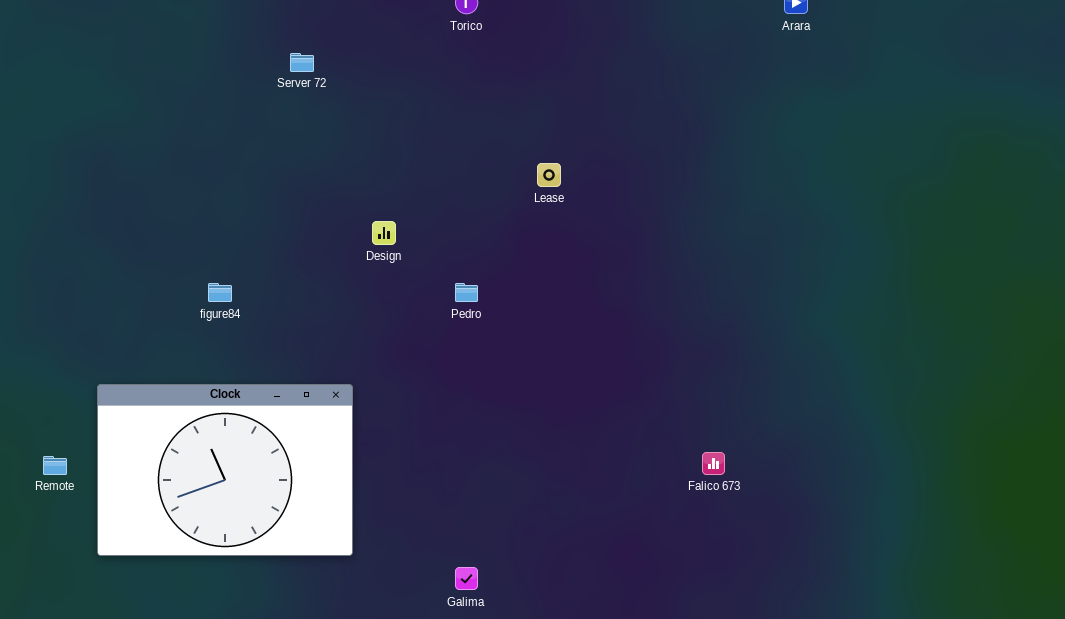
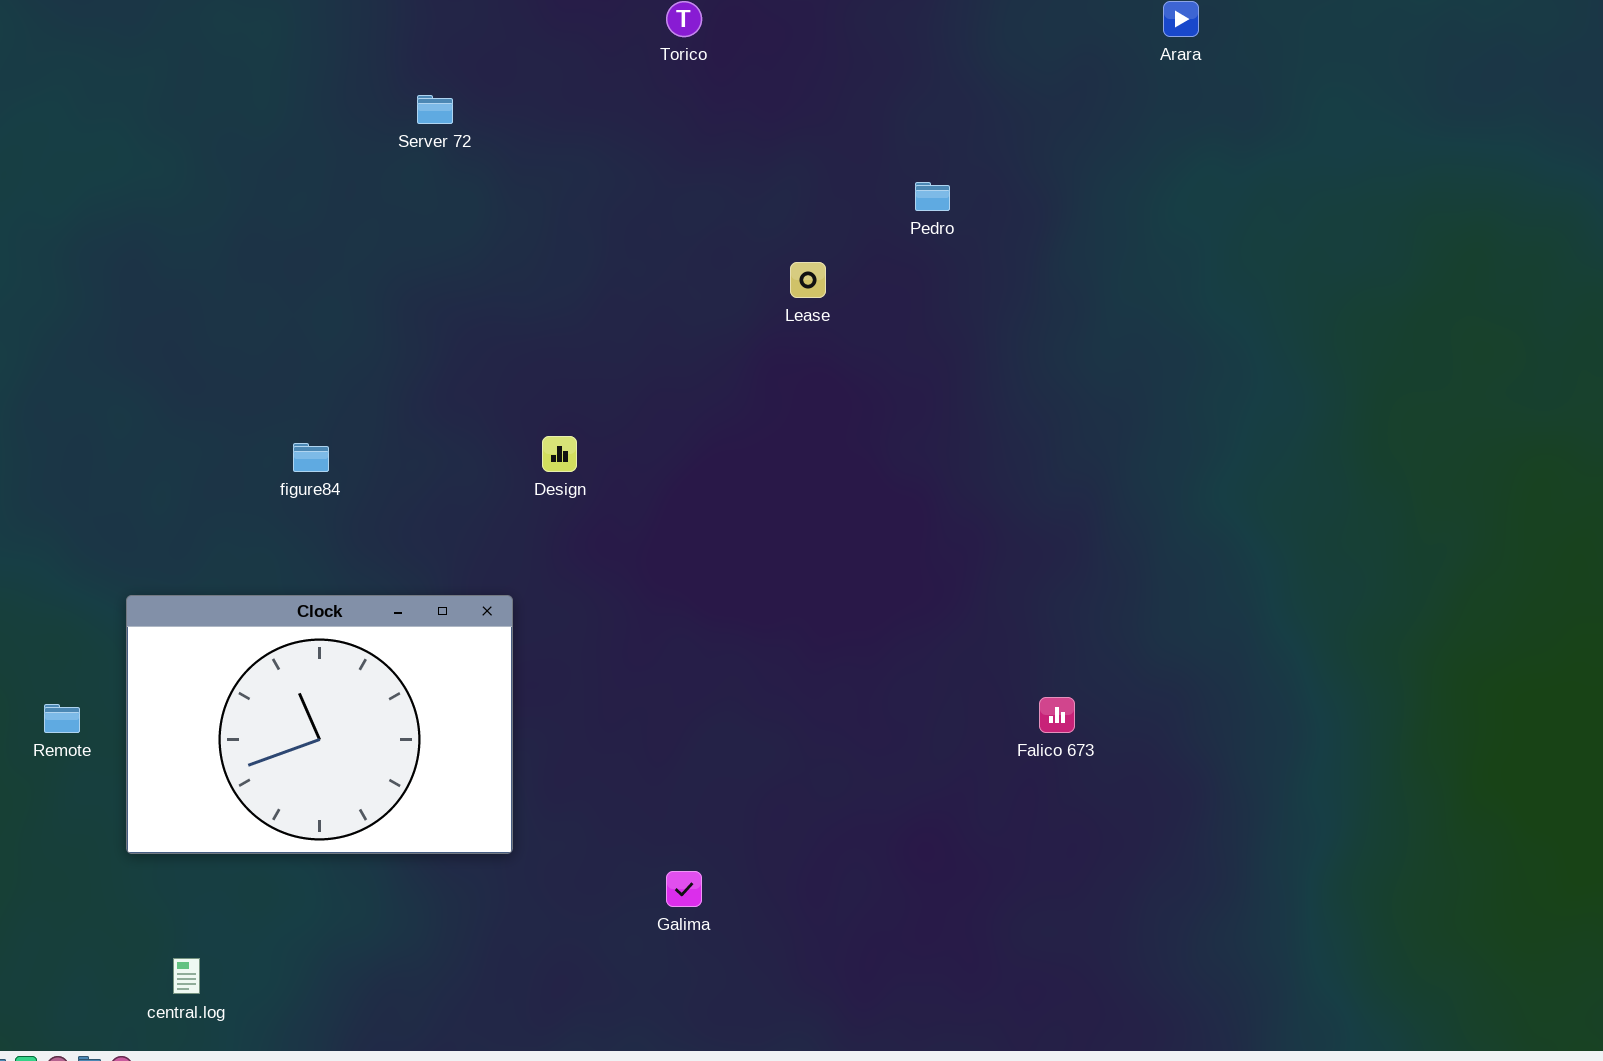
Design: [372,221,396,245] -> [542,436,577,472], moved
Pedro: [455,283,478,302] -> [915,182,950,211], moved

